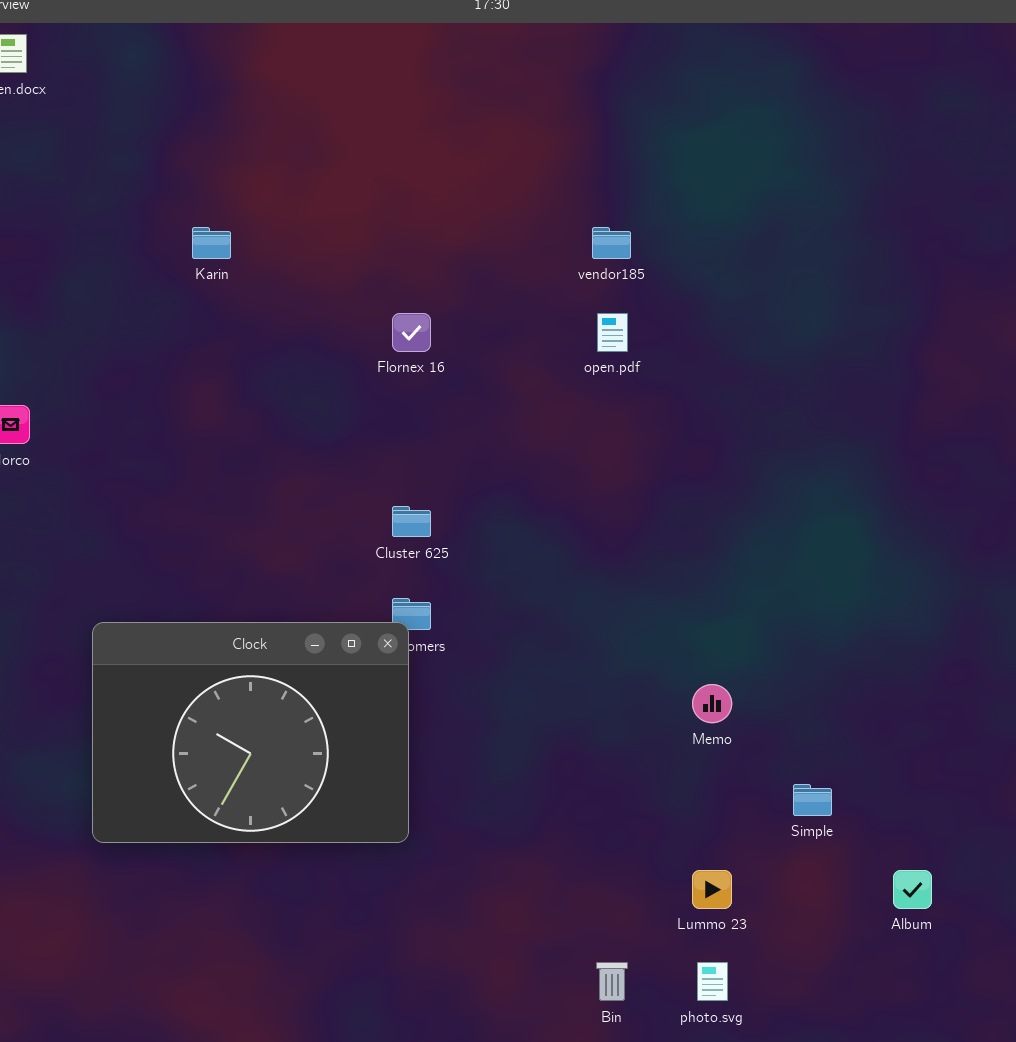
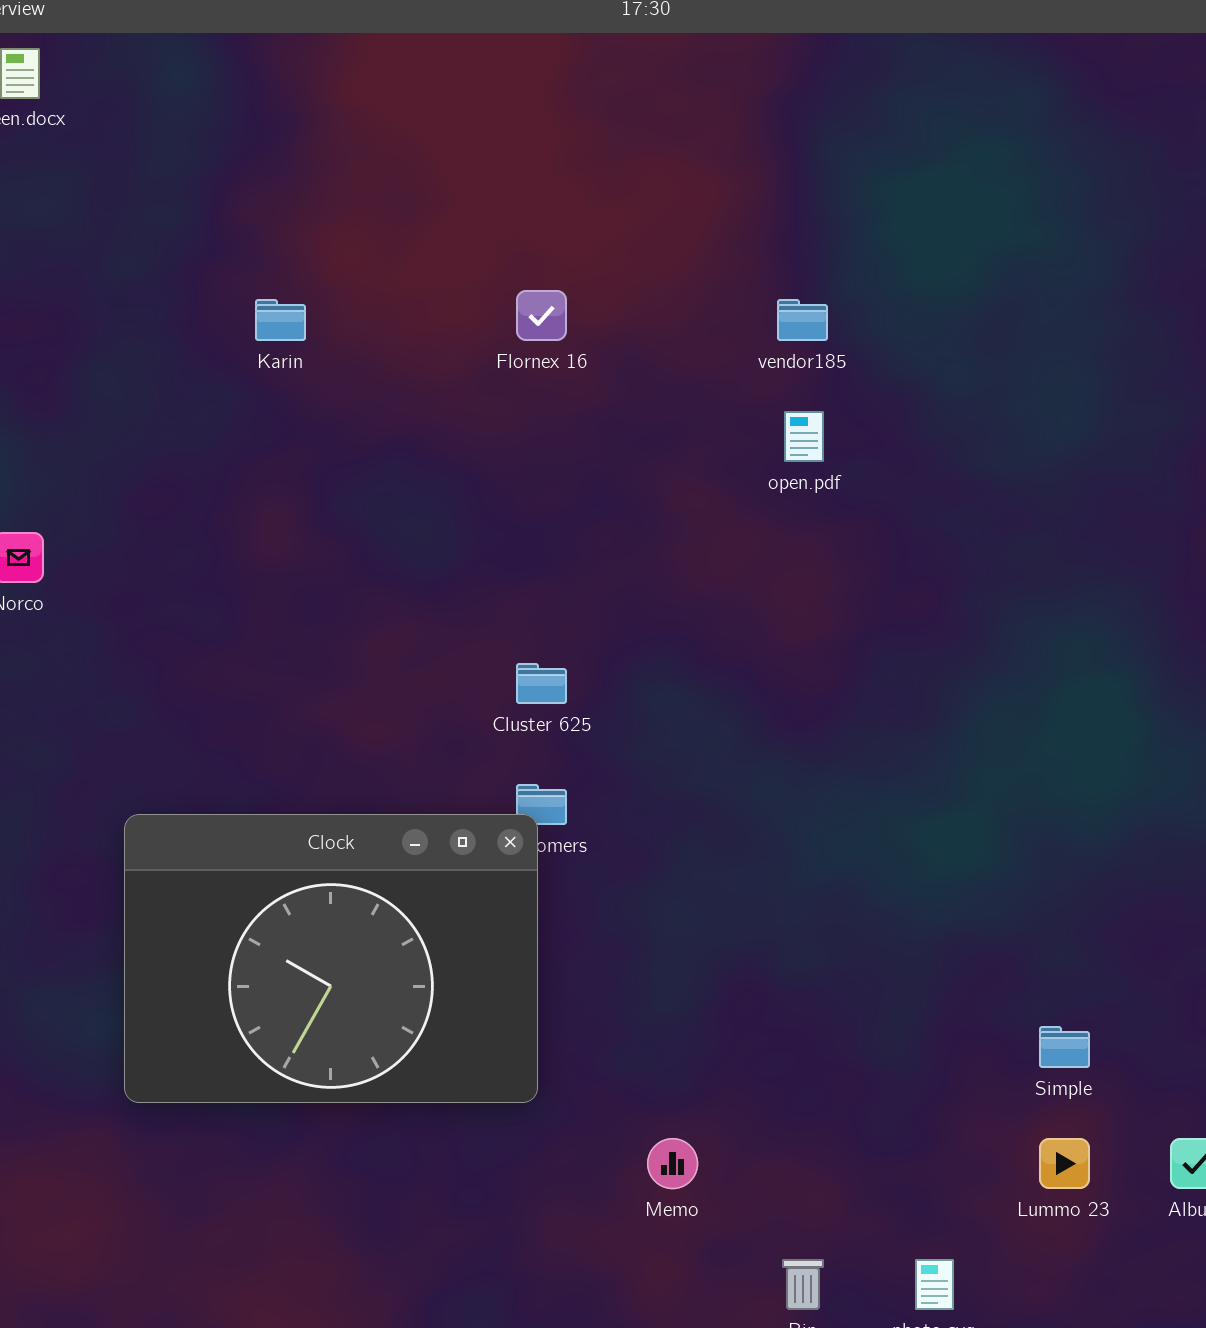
Flornex 16: [392,313,431,352] -> [516,290,567,341], moved
Memo: [692,684,732,723] -> [647,1138,698,1189], moved
Lummo 23: [692,870,732,909] -> [1039,1138,1090,1189], moved

